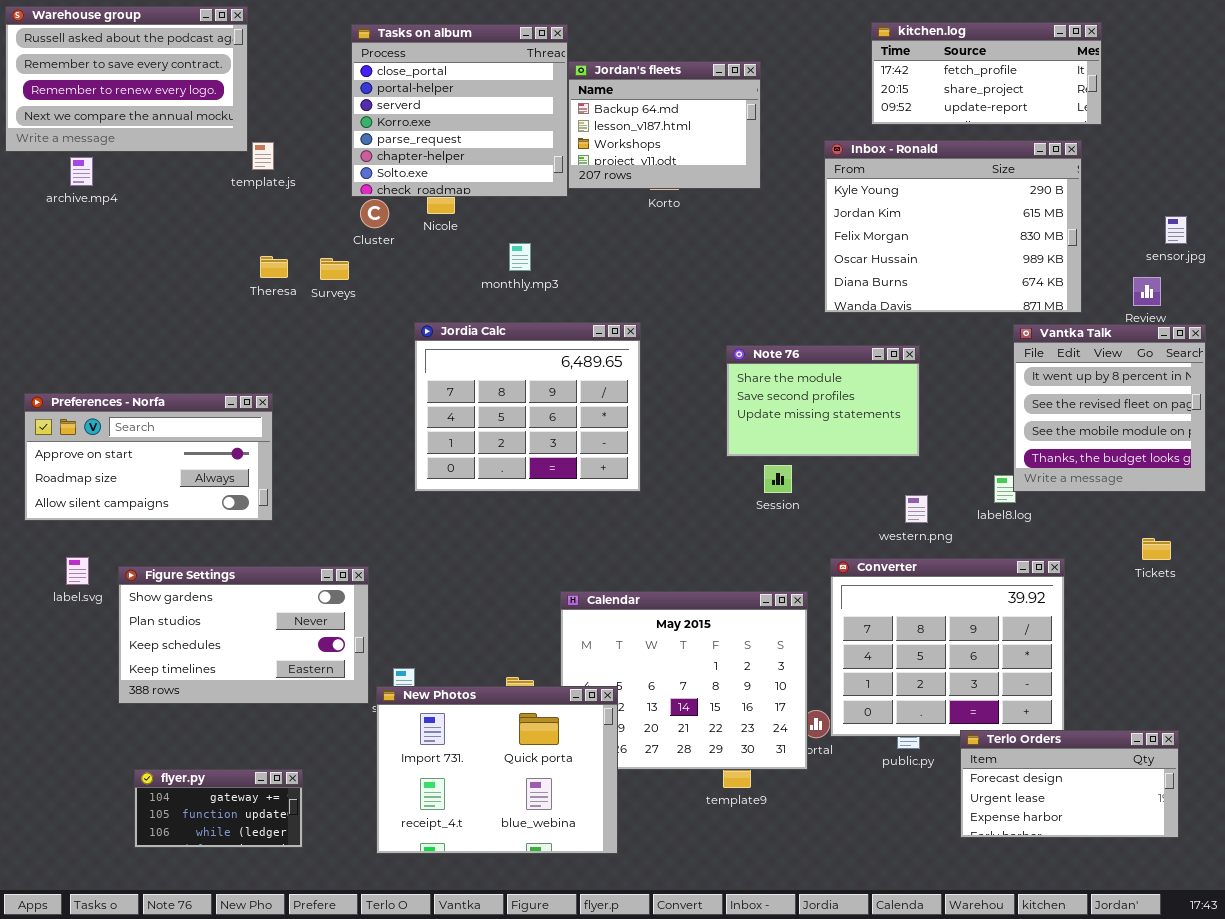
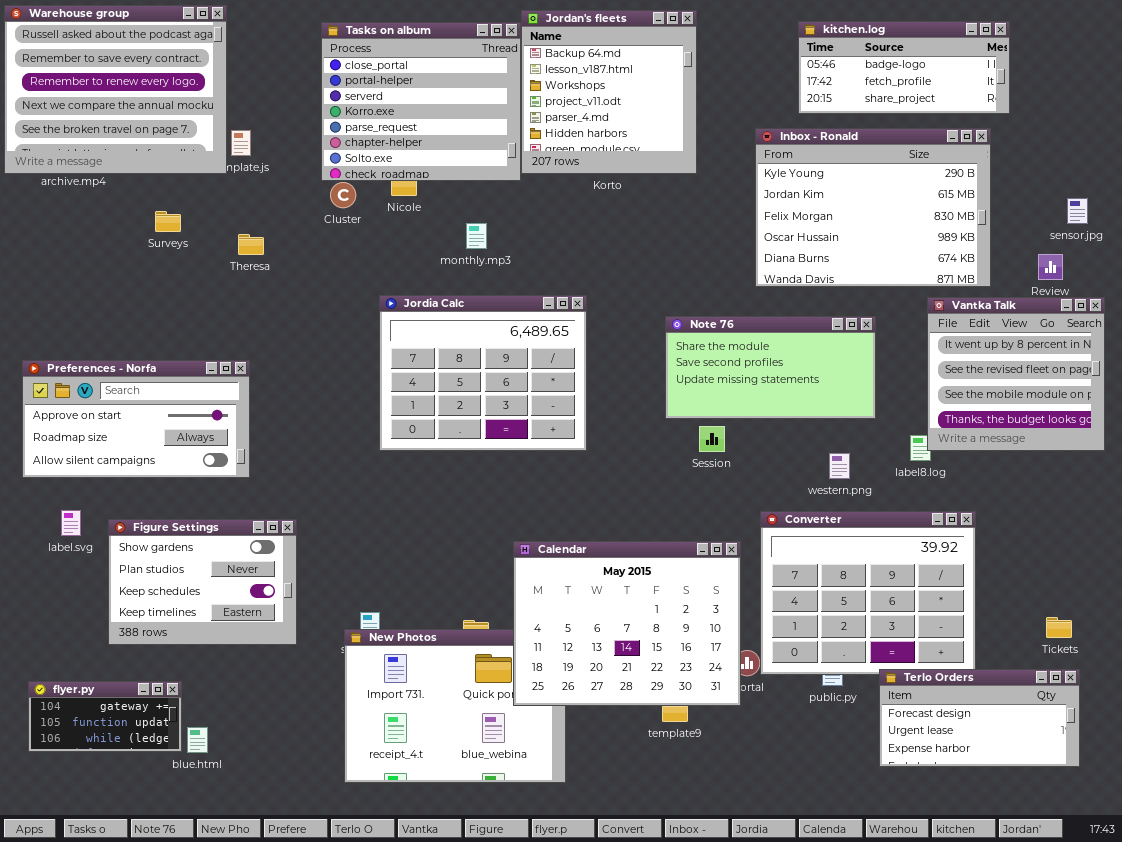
Warehouse group: [5,6,248,152] -> [4,5,227,174], resized
kitchen.log: [871,22,1102,125] -> [798,21,1010,114], scrolled up 1 row
Jordan's fleets: [568,61,761,189] -> [521,10,697,174], resized
Surveys: [320,258,349,280] -> [155,211,181,232], moved
Note 76: [726,345,920,457] -> [665,316,876,419], resized
Tickets: [1142,538,1171,560] -> [1046,617,1072,638], moved
Figure Settings: [118,566,369,704] -> [108,519,297,645], resized
Calendar: [560,591,808,770] -> [513,541,741,706], raised
flyer.py: [134,769,303,848] -> [28,681,182,752], moved

